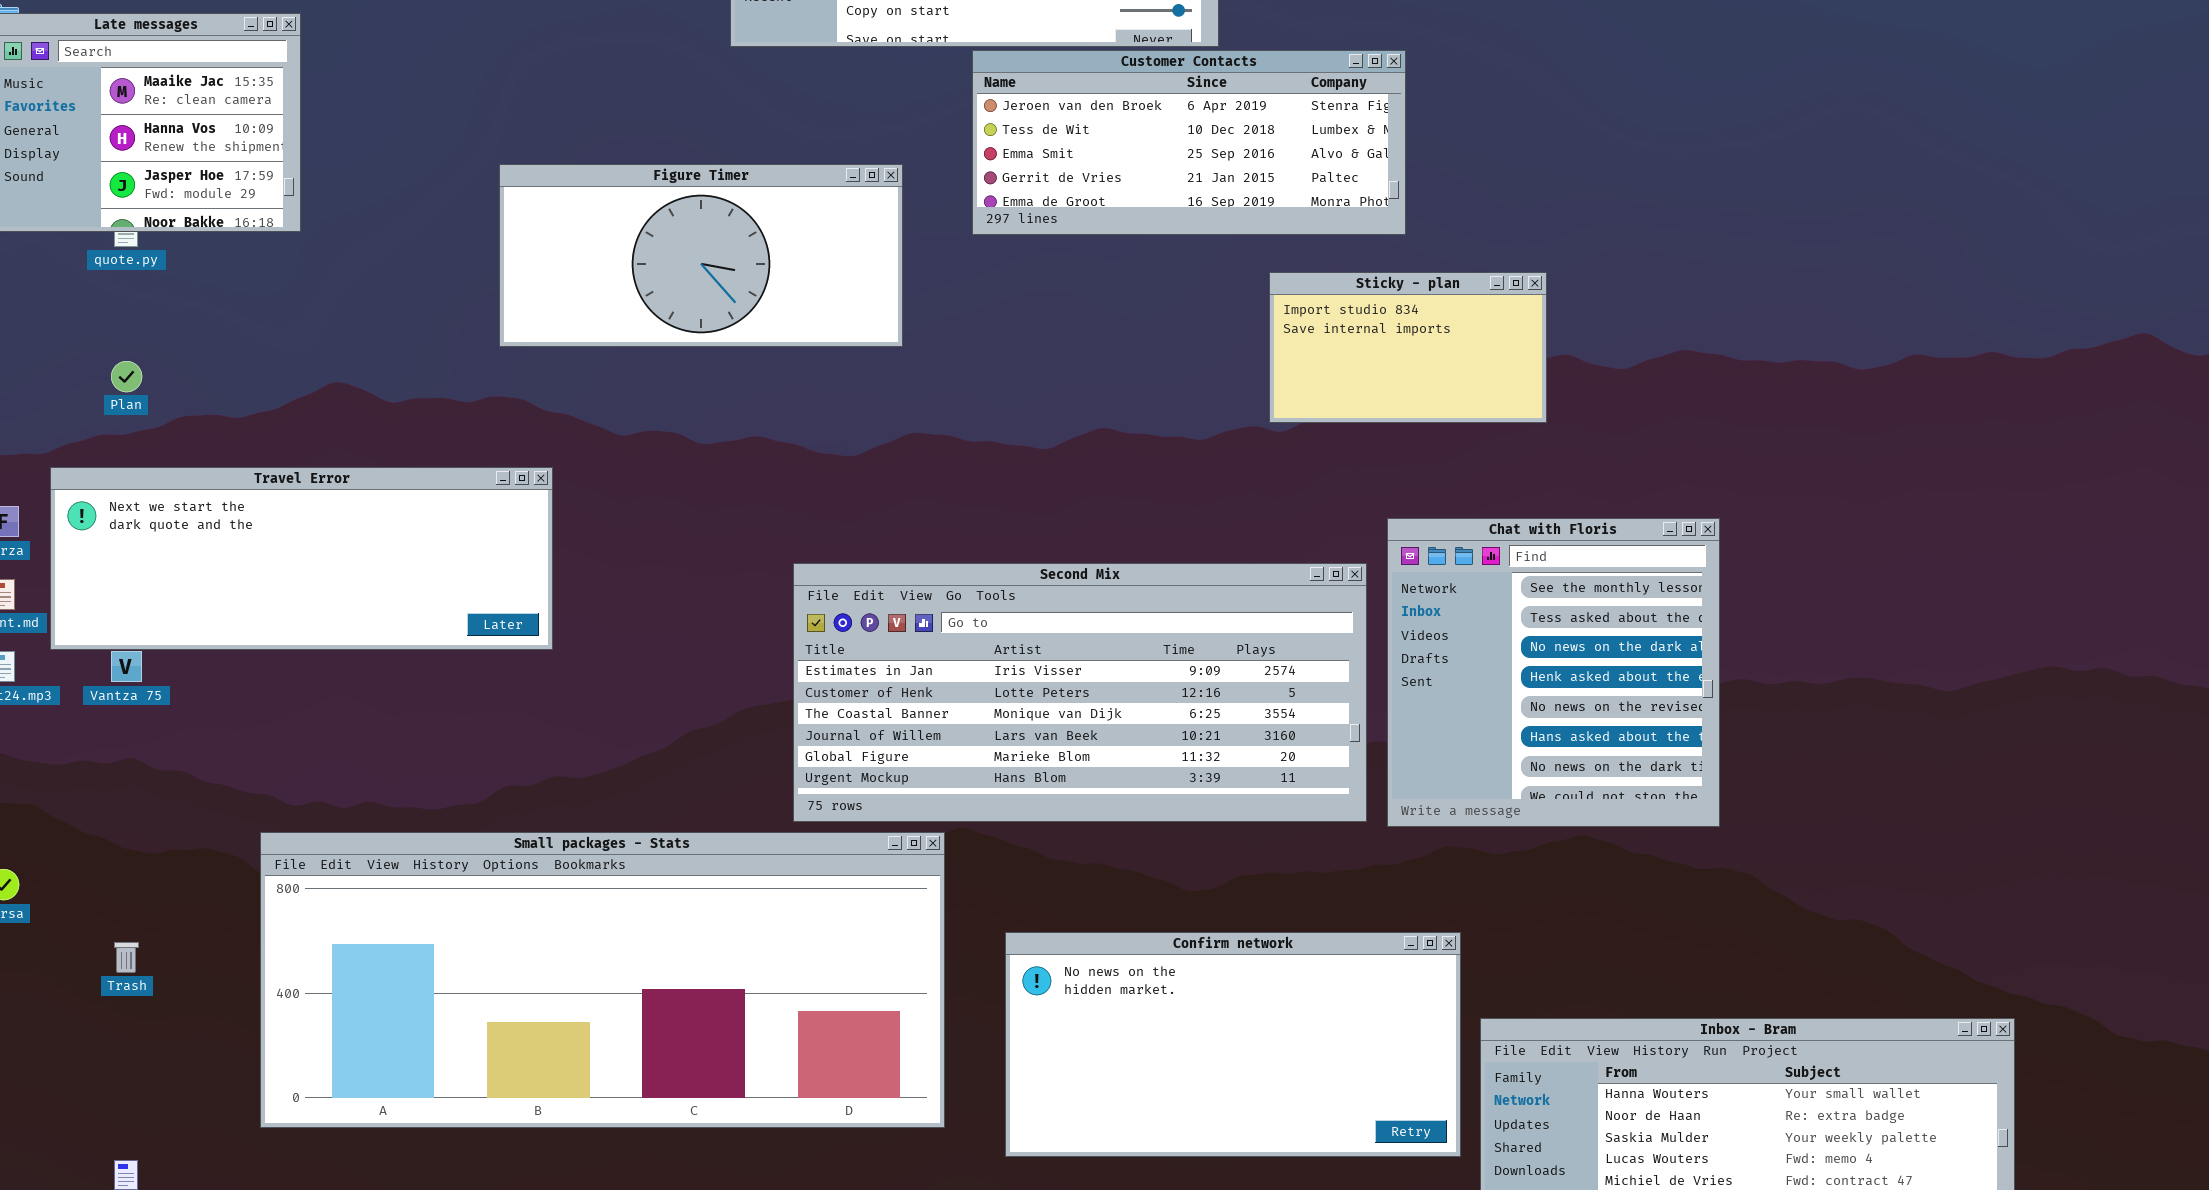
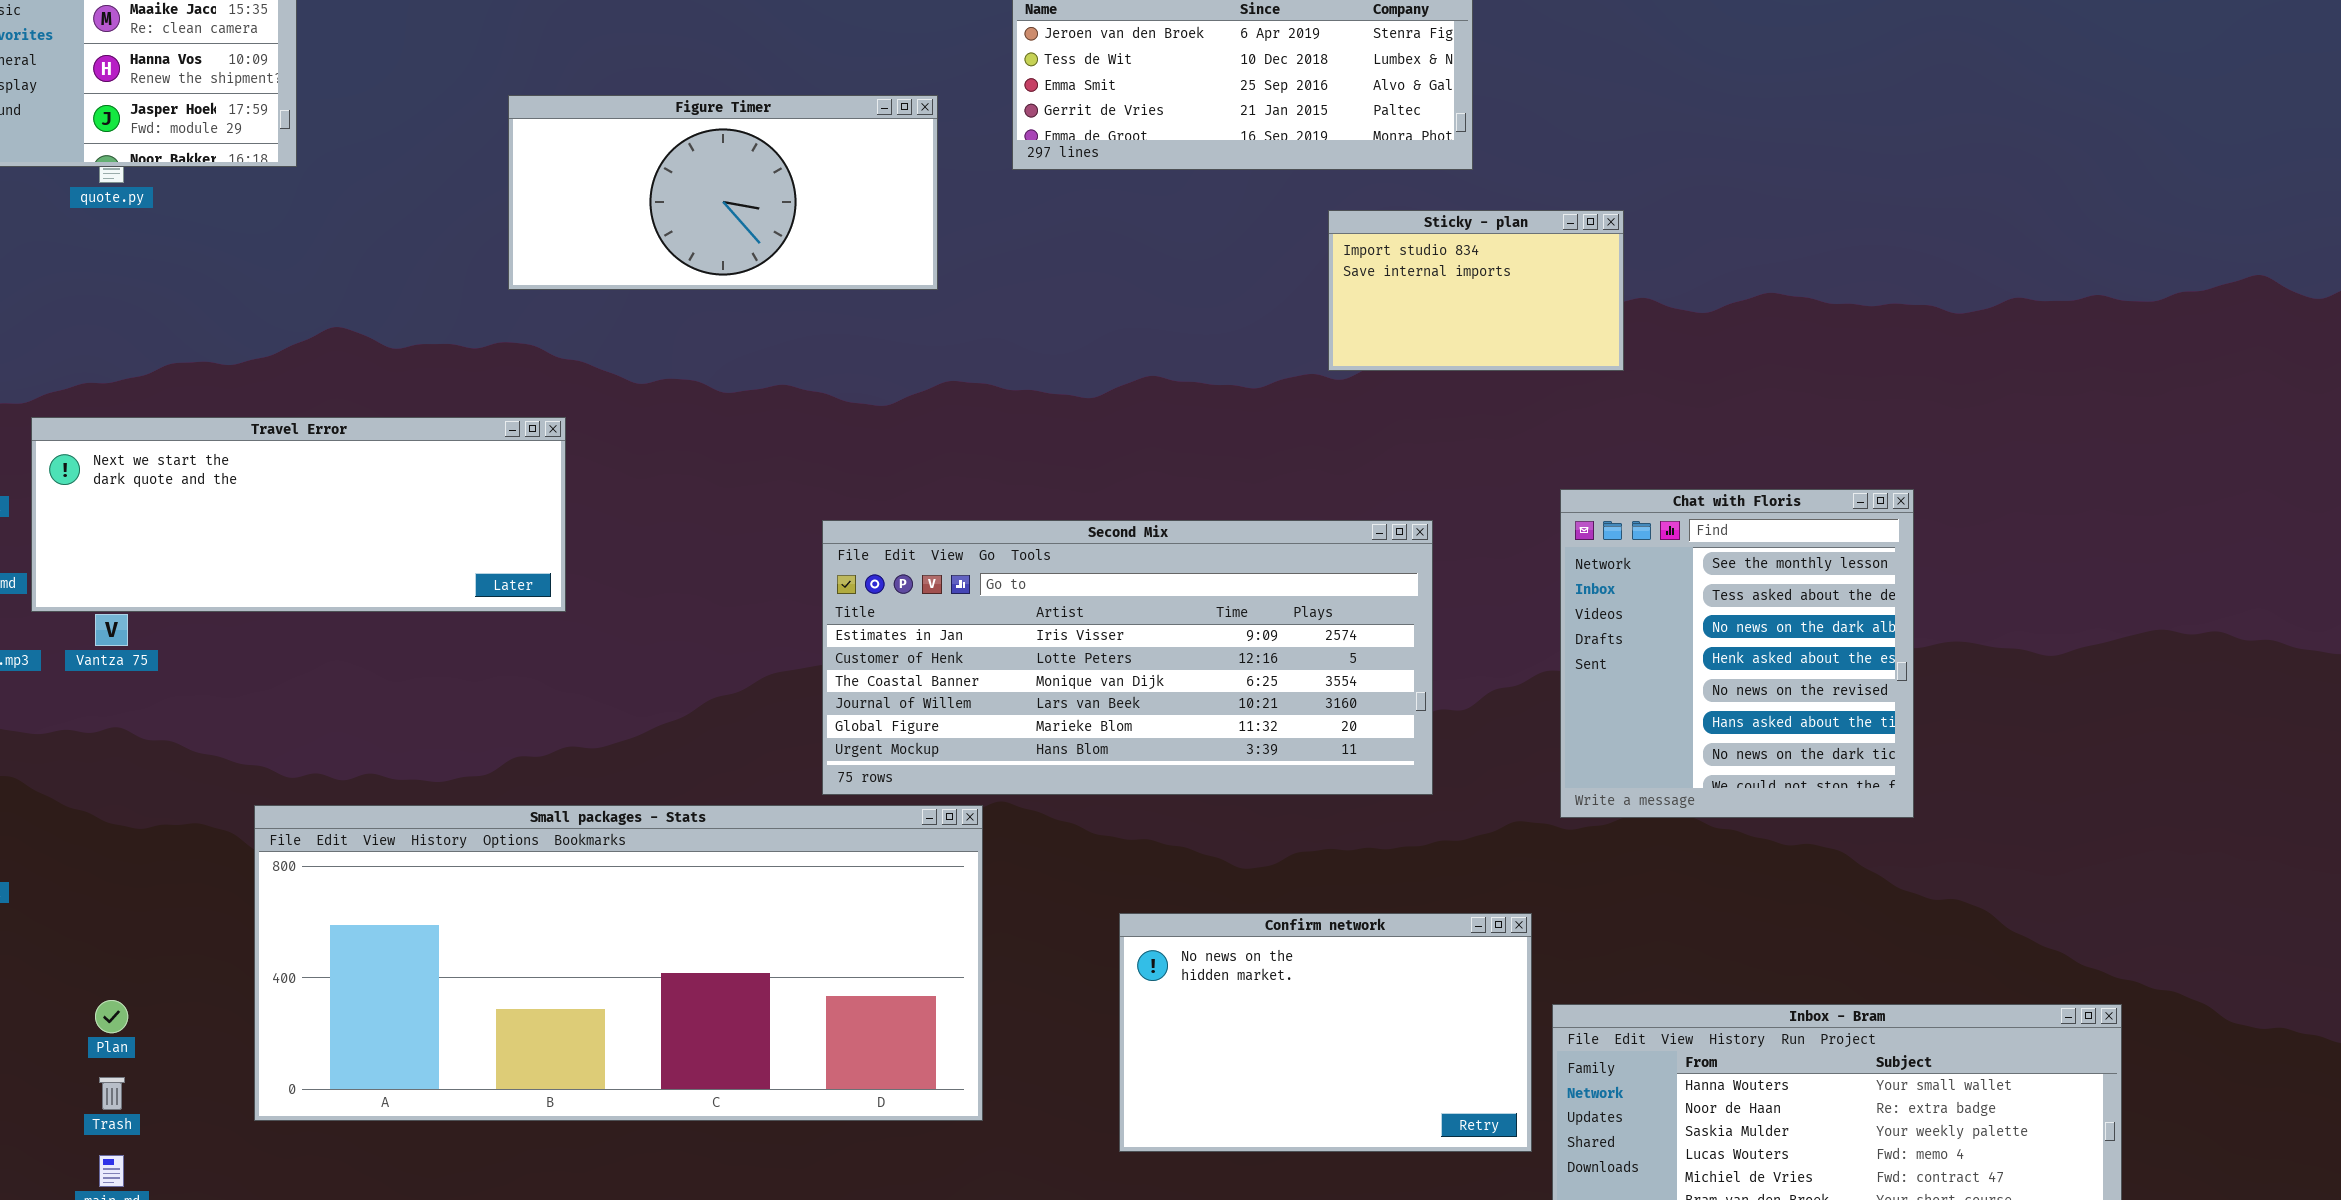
Plan: [111,361,142,392] -> [95,1000,128,1033], moved
Chat with Floris: [1387,518,1720,827] -> [1560,489,1914,818], moved
Confirm network: [1005,932,1461,1157] -> [1119,913,1532,1152], resized
Trash: [114,942,139,973] -> [99,1077,125,1110], moved

